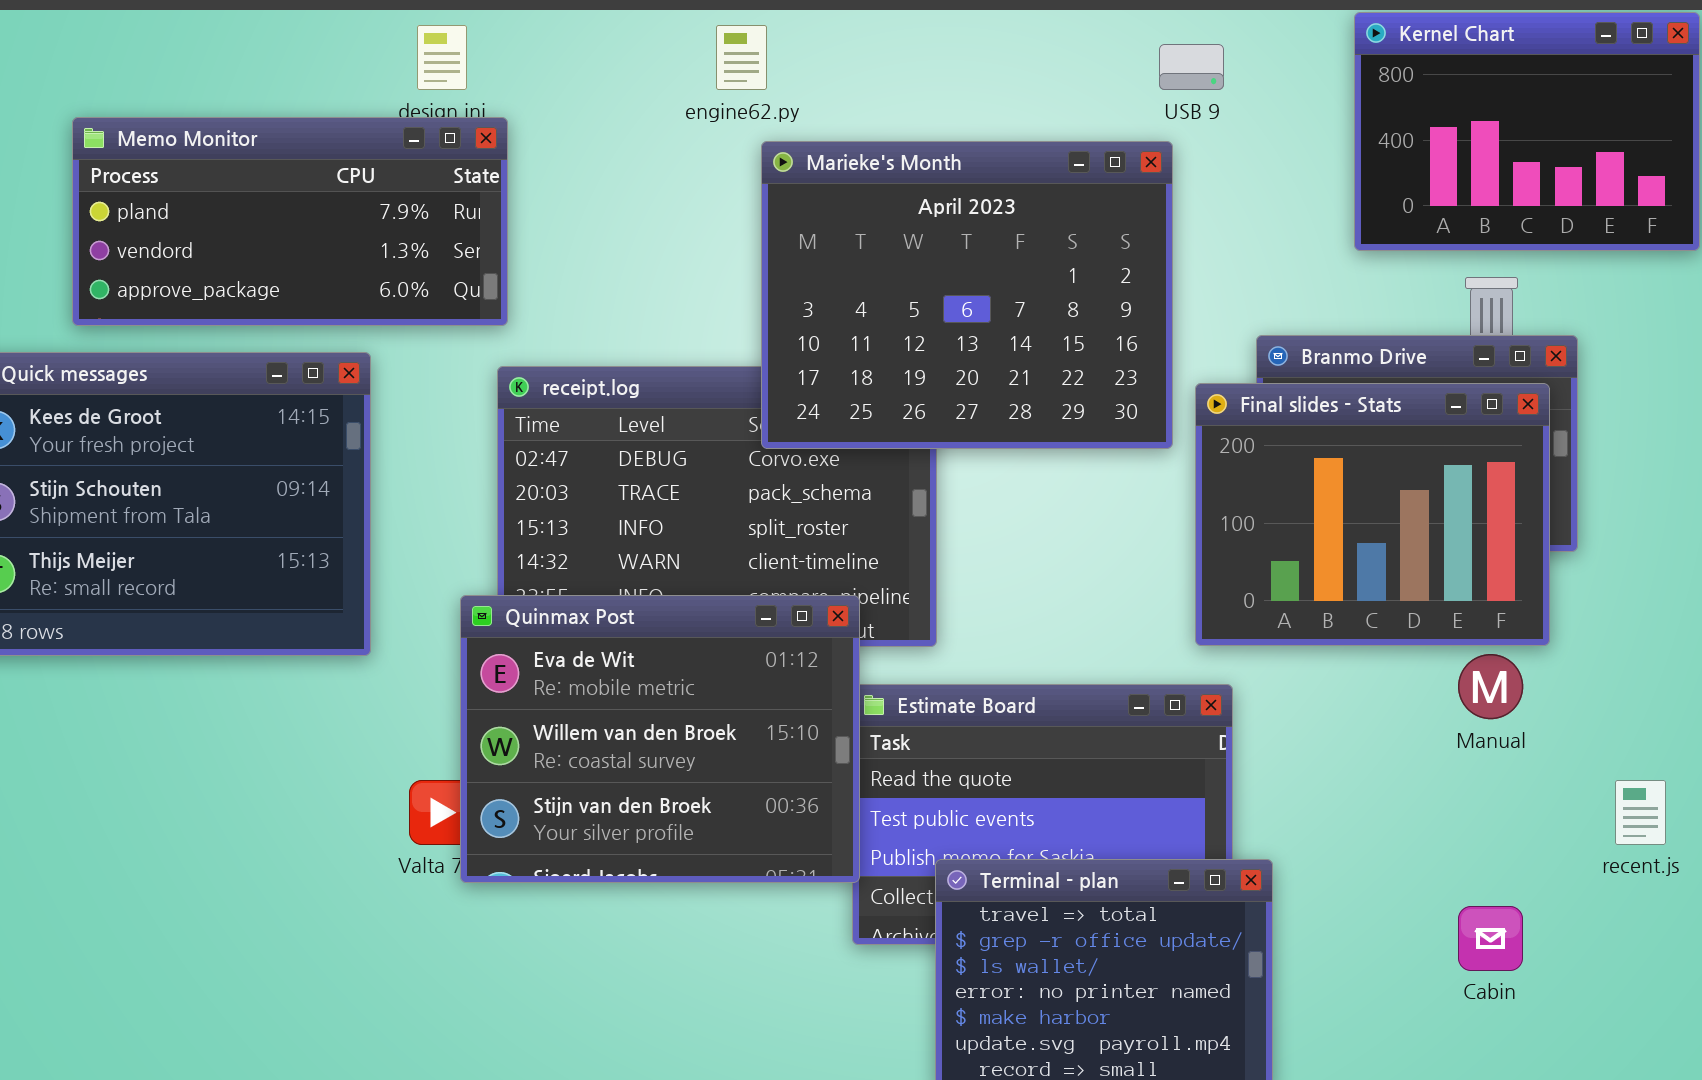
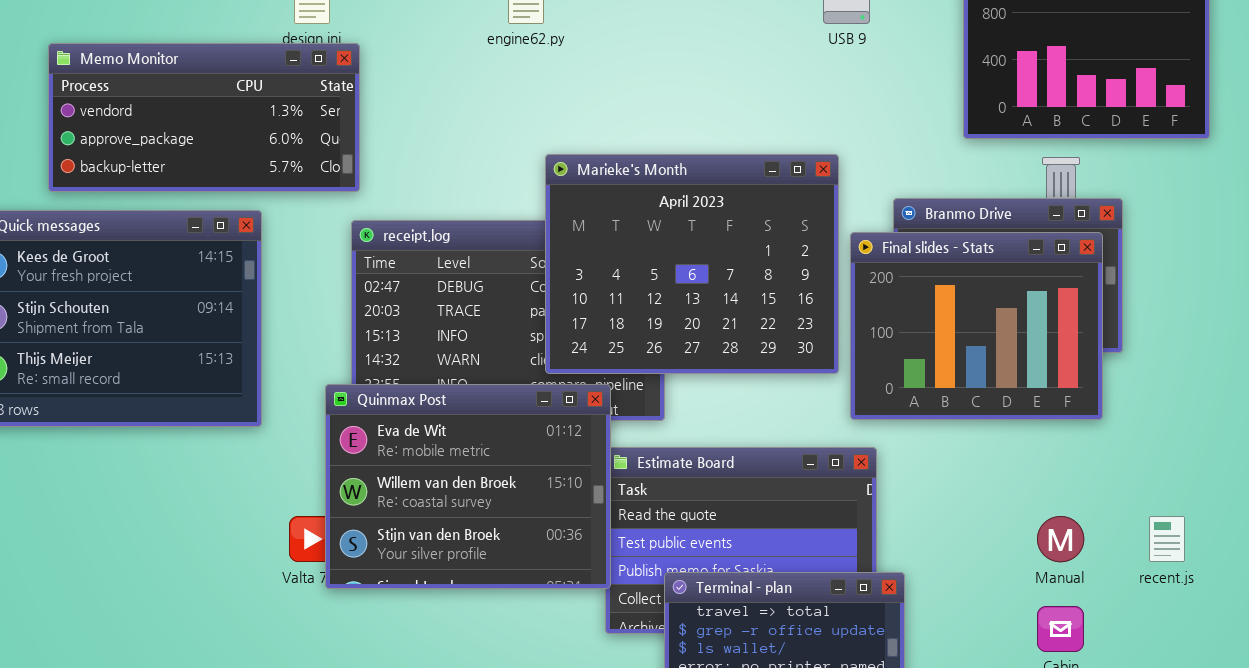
Memo Monitor: [72,117,508,326] -> [48,43,360,192], scrolled down 1 row
Marieke's Month: [761,141,1173,449] -> [545,154,839,374], moved
Manual: [1458,654,1523,719] -> [1037,516,1084,562], moved

